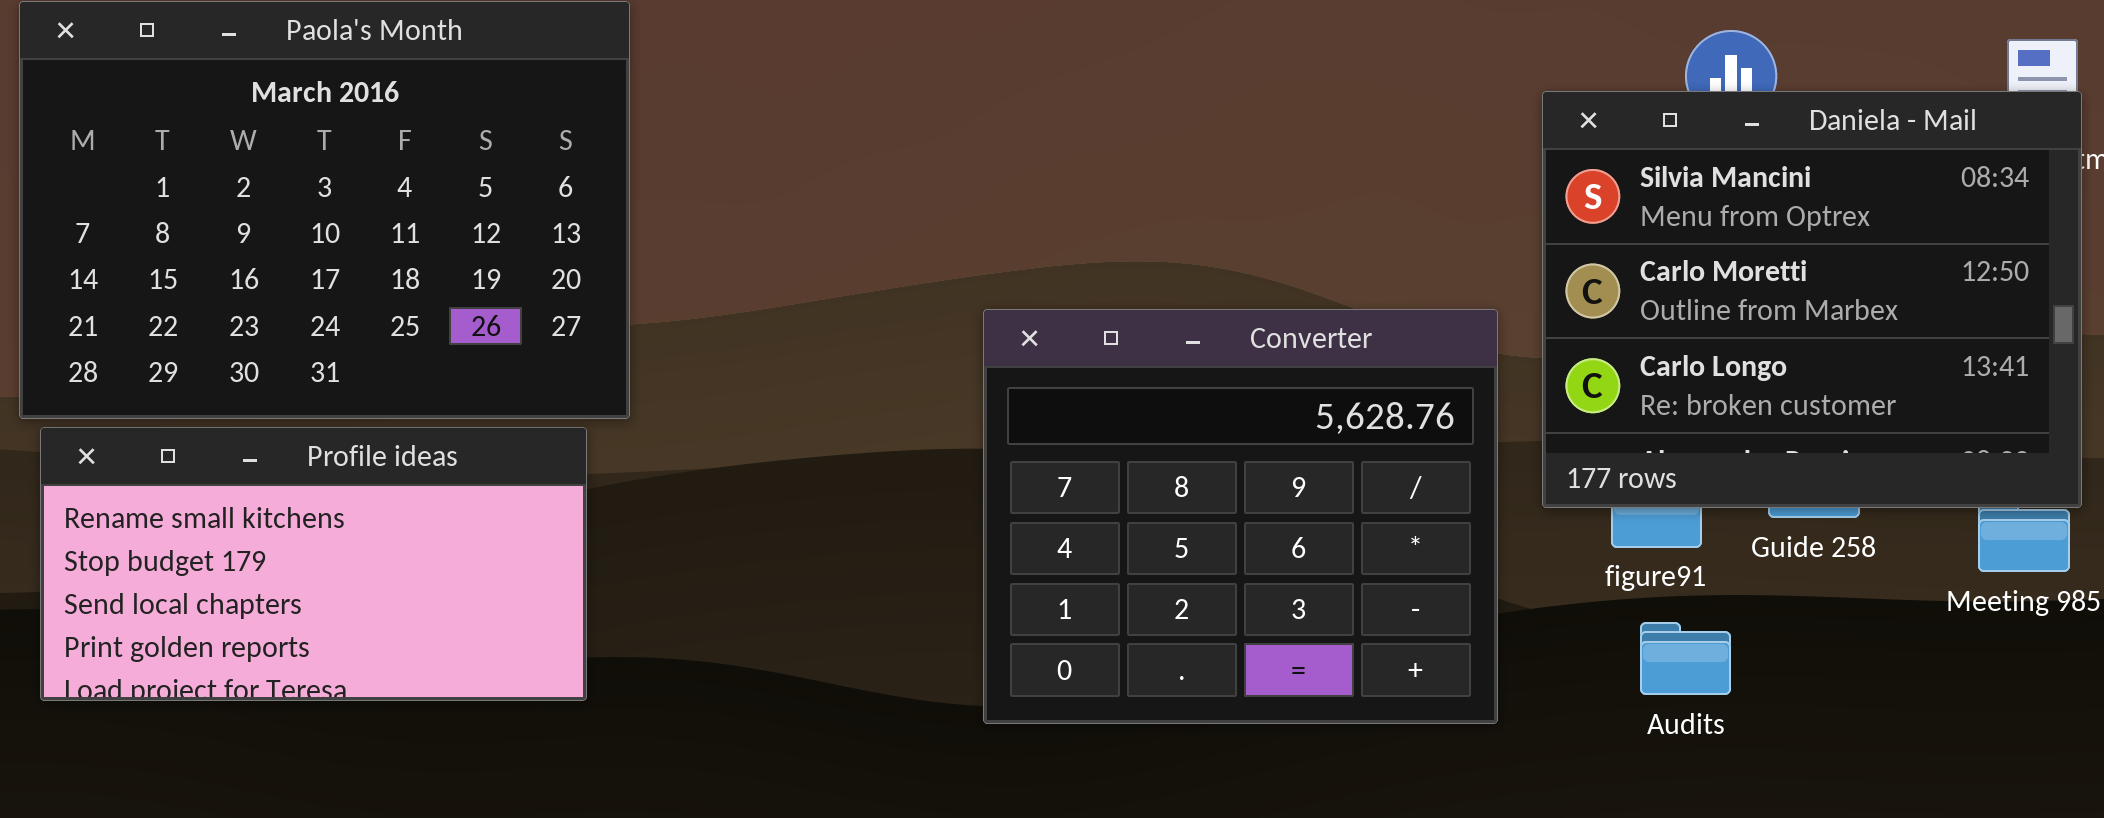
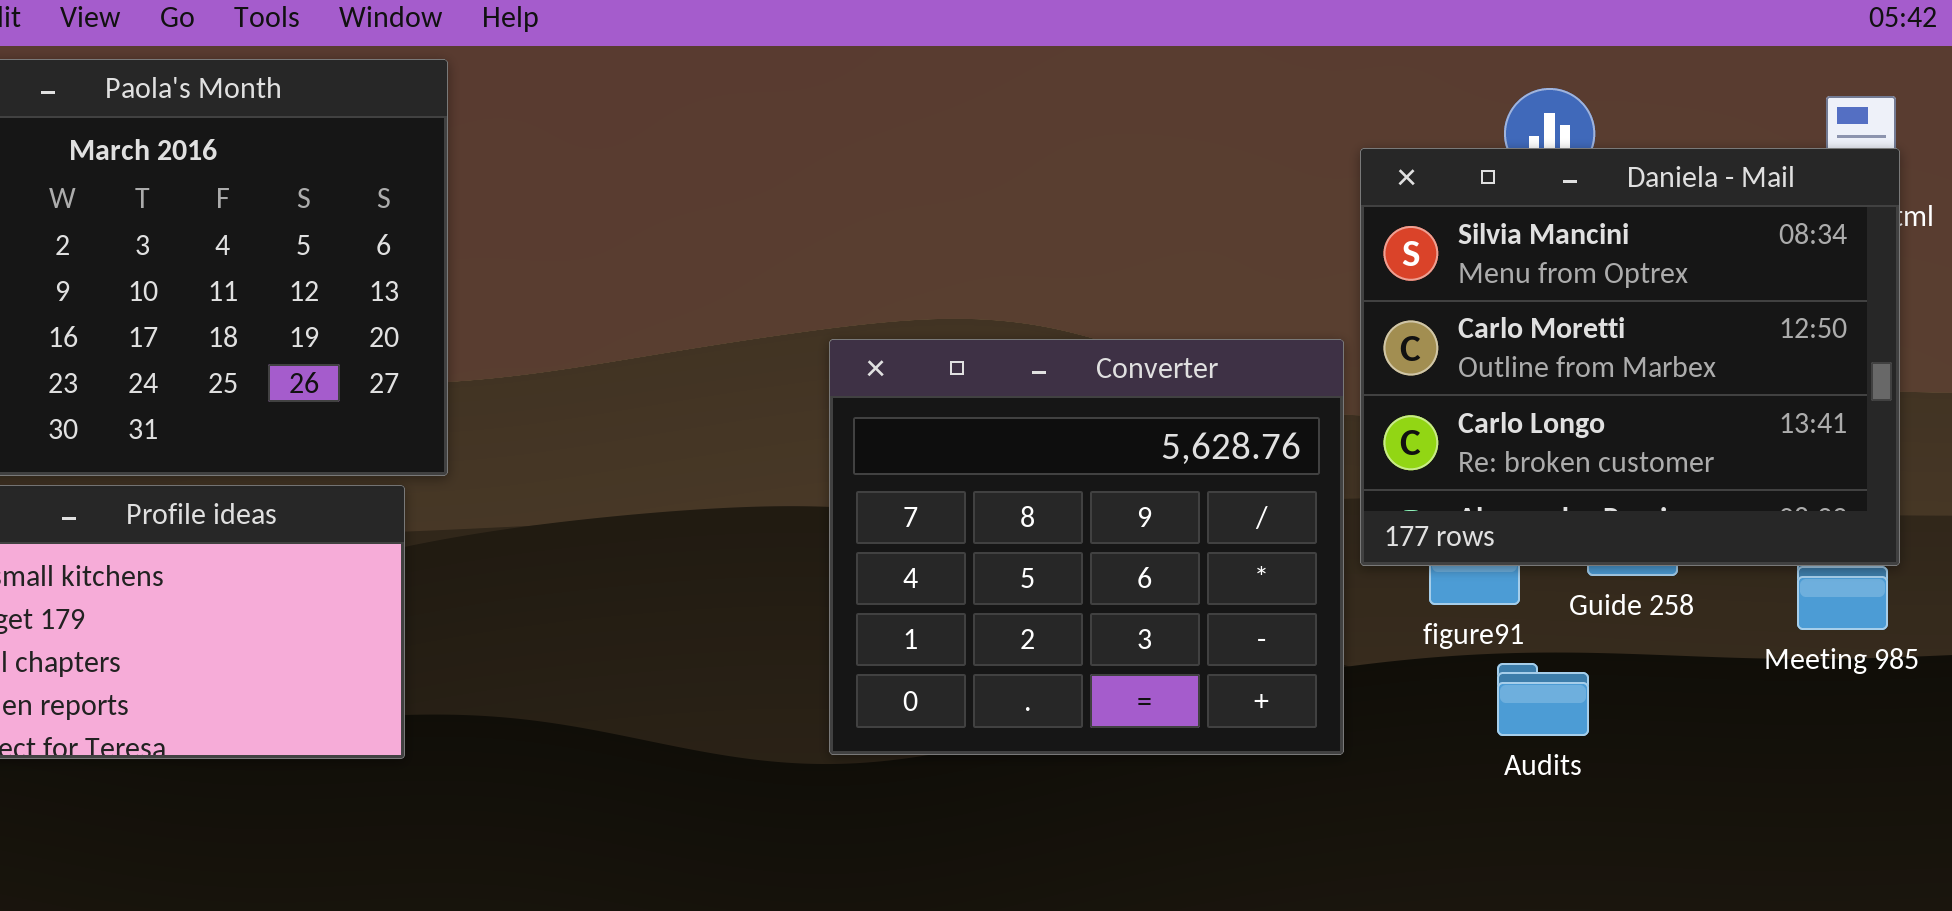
Converter: [983,309,1498,724] -> [829,339,1344,755], moved
Audits: [1640,622,1731,695] -> [1497,663,1589,736], moved

